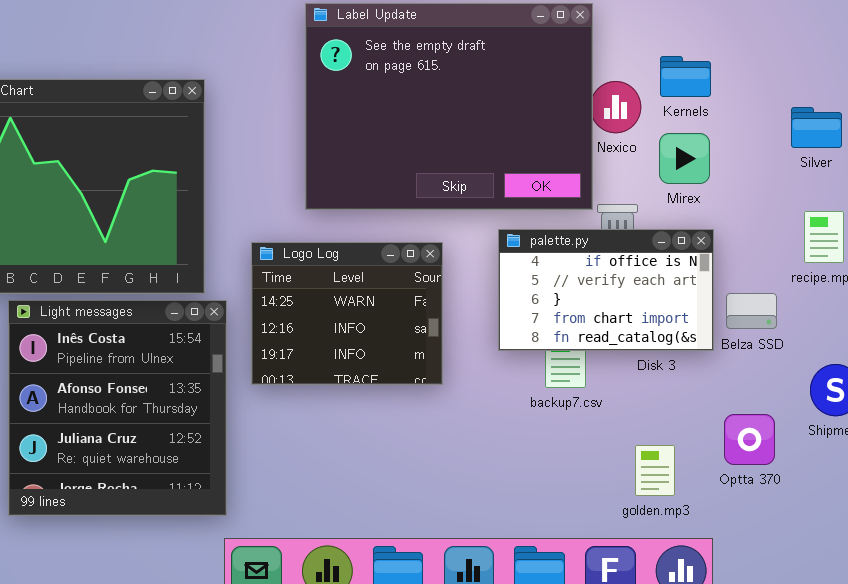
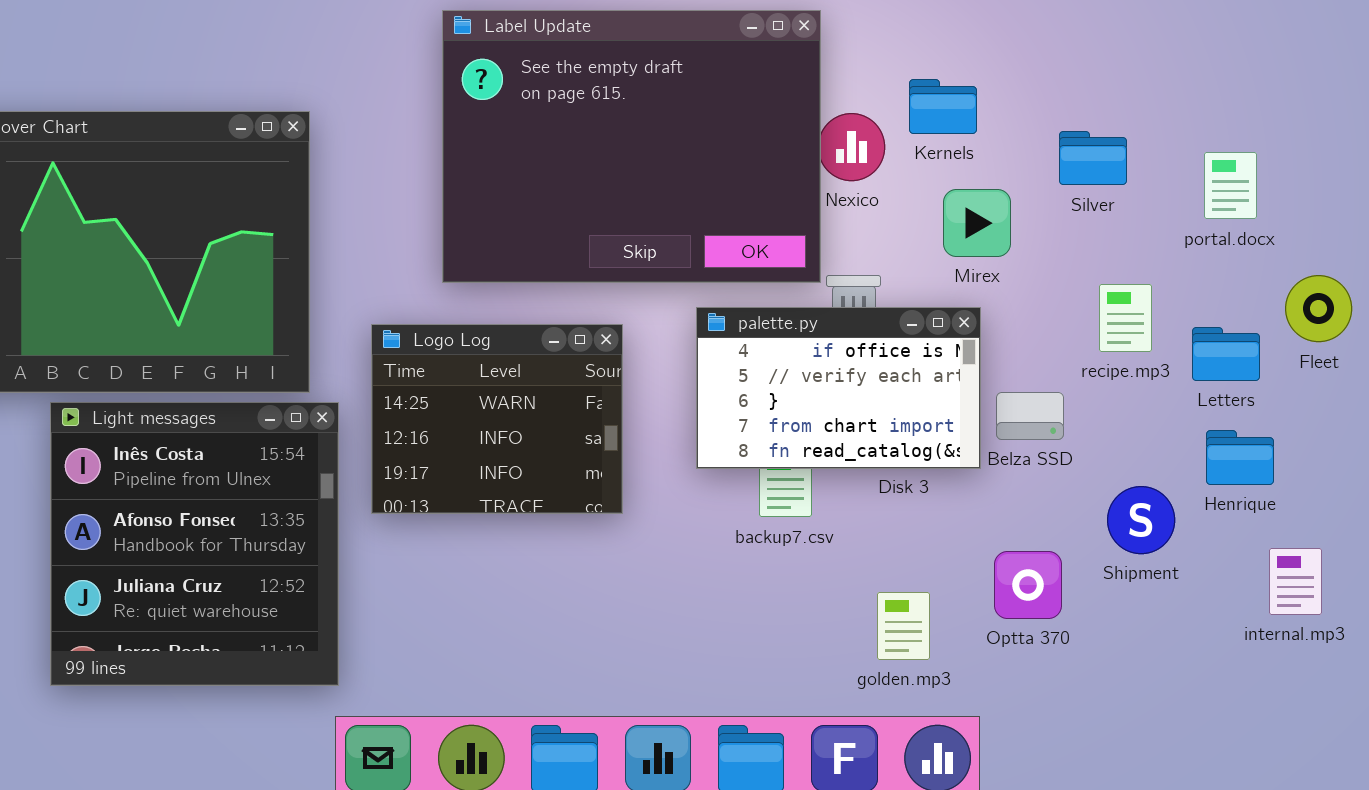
Silver: [791,107,842,148] -> [1059,131,1127,185], moved
Mirex: [659,133,710,184] -> [943,189,1011,257], moved

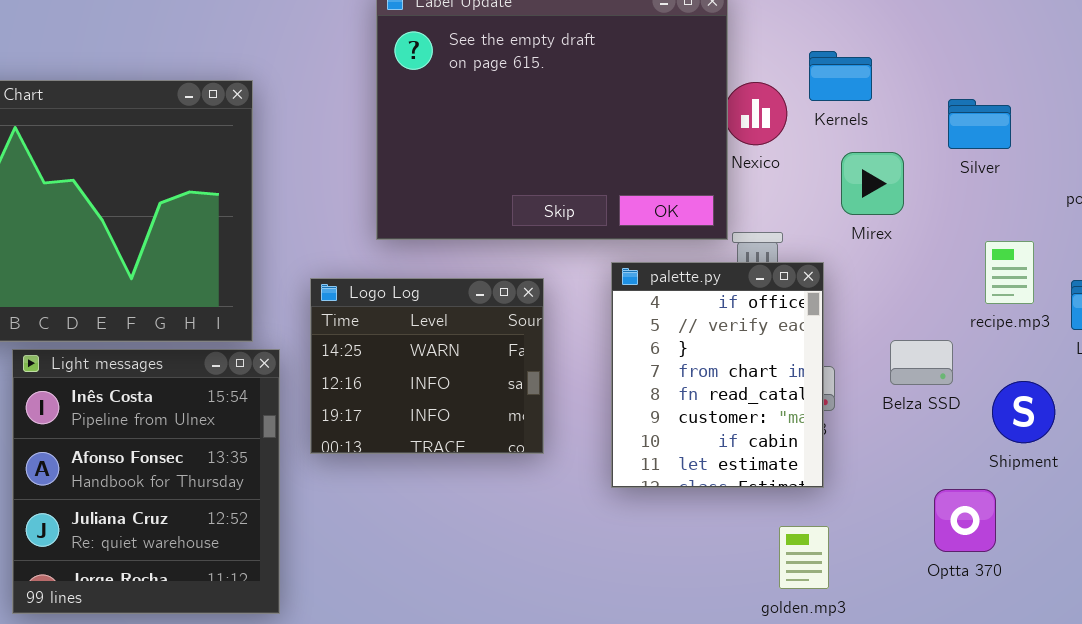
palette.py: [696,307,981,469] -> [611,262,824,488], resized
Shipment: [1107,486,1175,554] -> [992,381,1055,443], moved
Optta 370: [994,551,1062,619] -> [934,489,996,552], moved

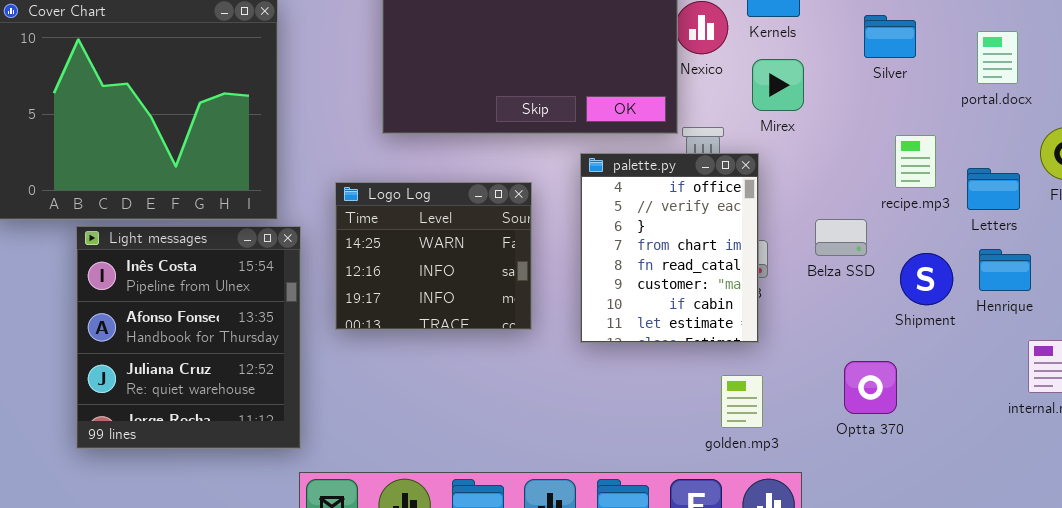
Mirex: [841,152,904,215] -> [752,59,804,111], moved
Logo Log: [310,278,544,454] -> [335,182,532,330], moved
Optta 370: [934,489,996,552] -> [844,361,897,414], moved

